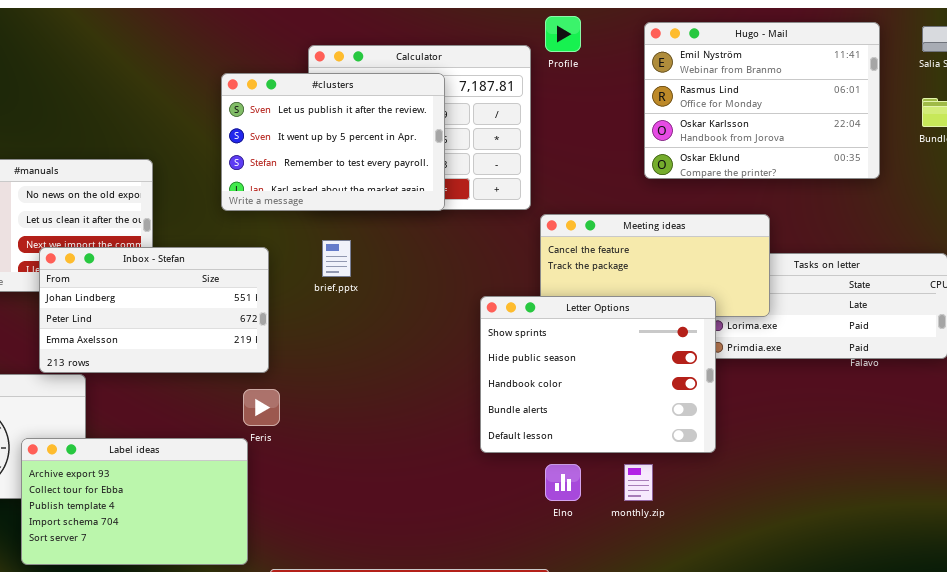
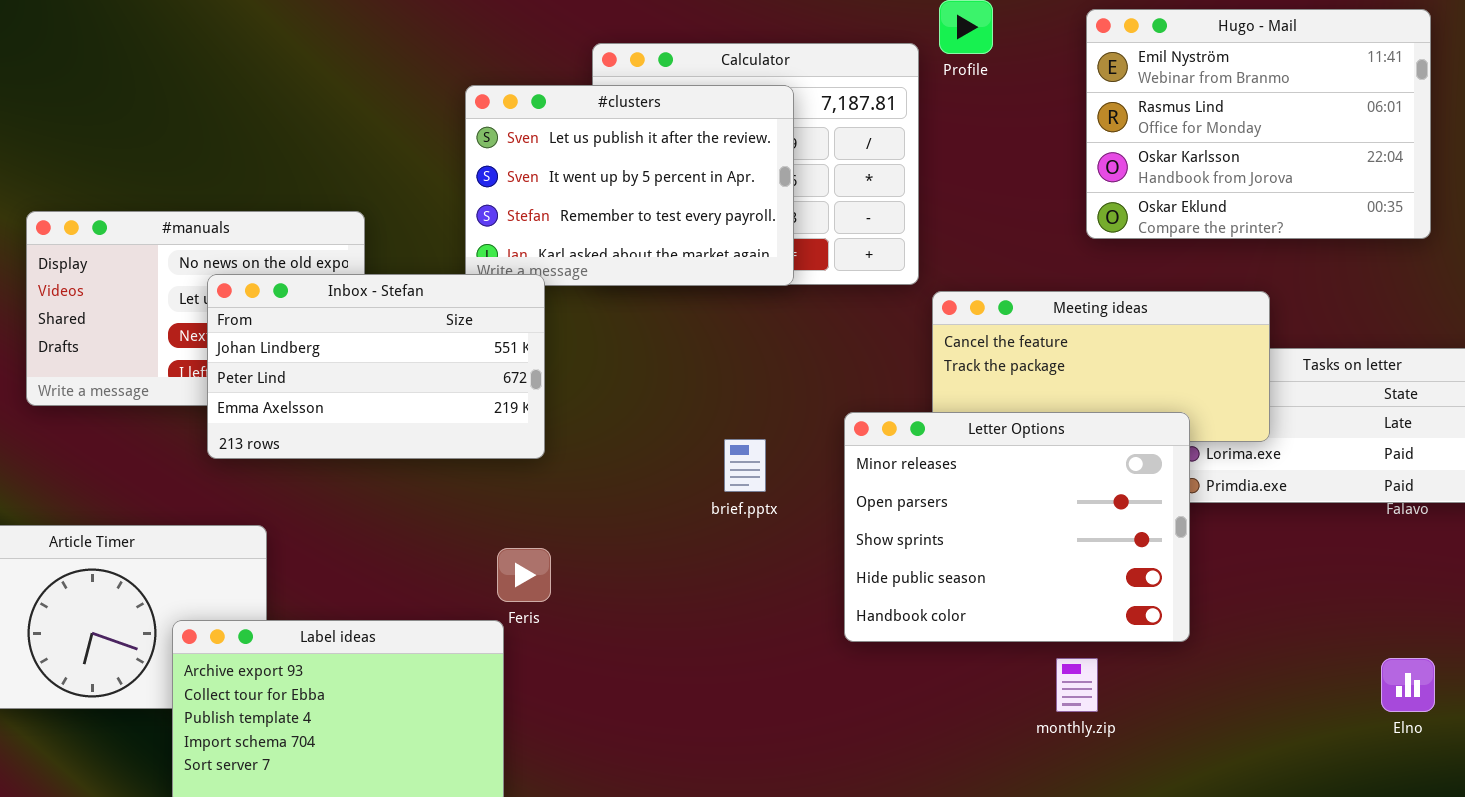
brief.pptx: [322,240,351,277] -> [724,439,766,492], moved
Inbox - Stefan: [39,247,269,373] -> [207,274,545,459], moved
Letter Options: [480,296,716,453] -> [844,412,1190,642], scrolled up 2 rows
Elno: [545,464,581,501] -> [1381,658,1435,712], moved

